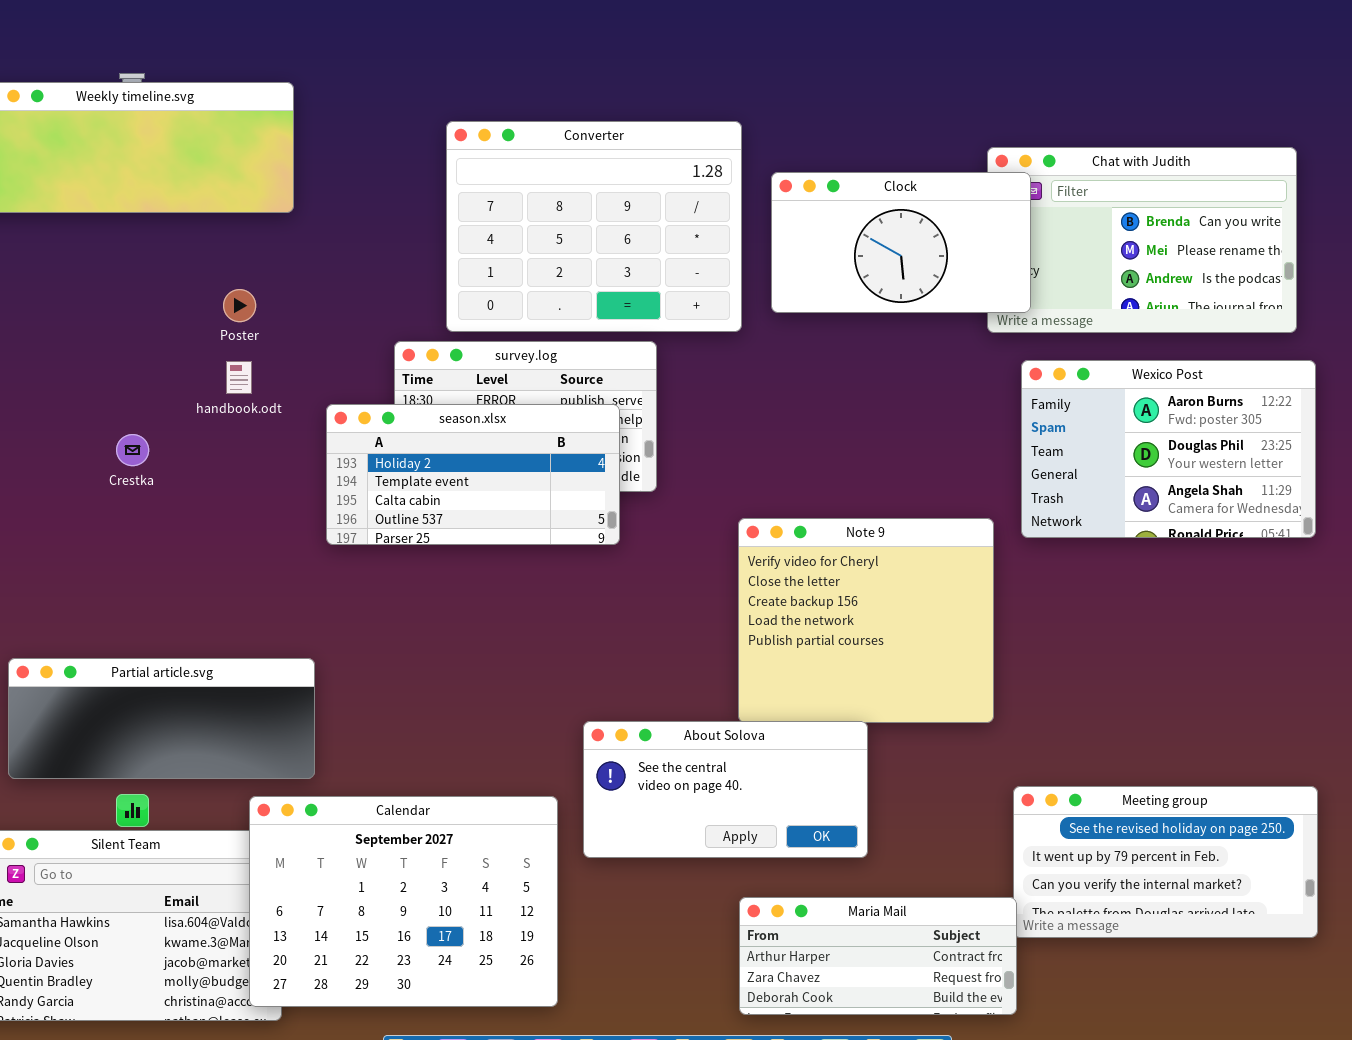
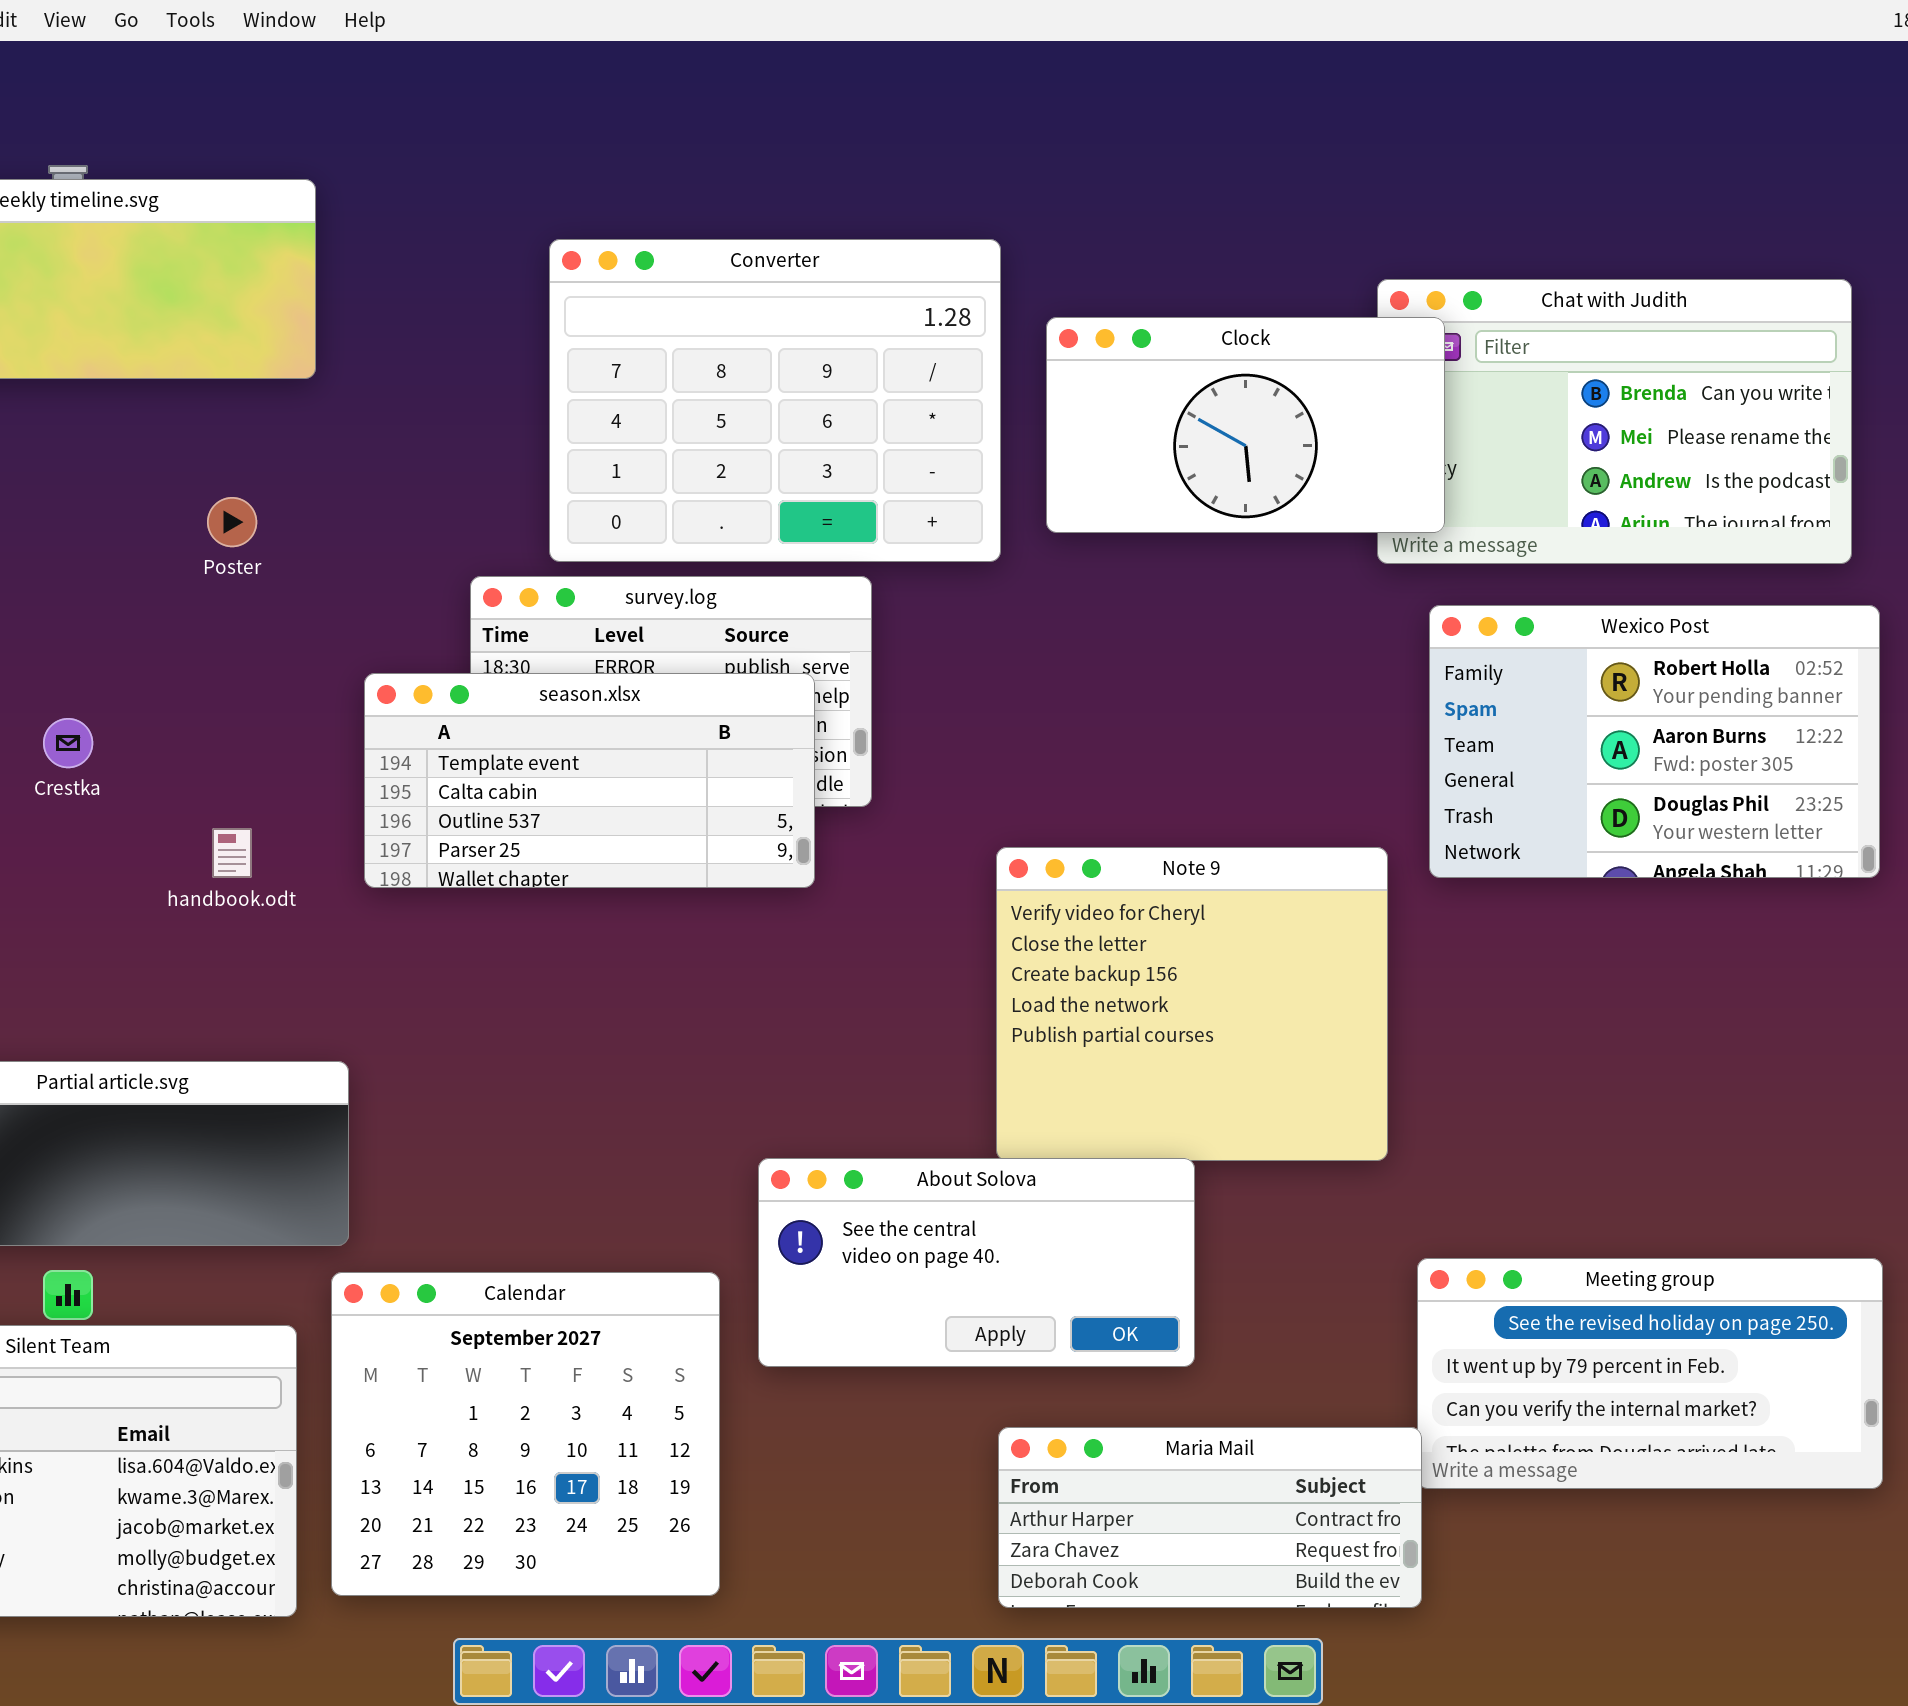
Wexico Post: [1021,360,1316,538] -> [1429,605,1880,878], scrolled up 1 row
handbook.odt: [226,361,252,394] -> [212,828,252,878], moved
season.xlsx: [326,404,620,545] -> [364,673,815,888], scrolled down 1 row
Calendar: [249,796,558,1007] -> [331,1272,720,1596], resized

